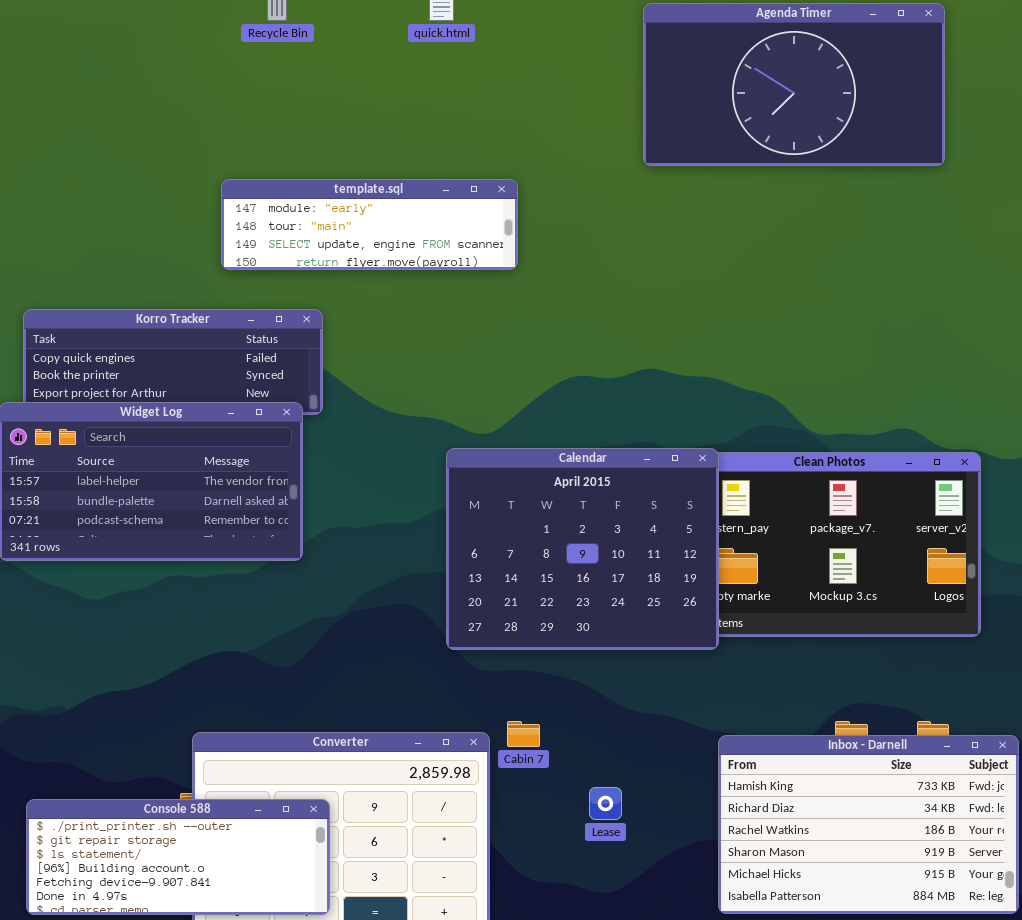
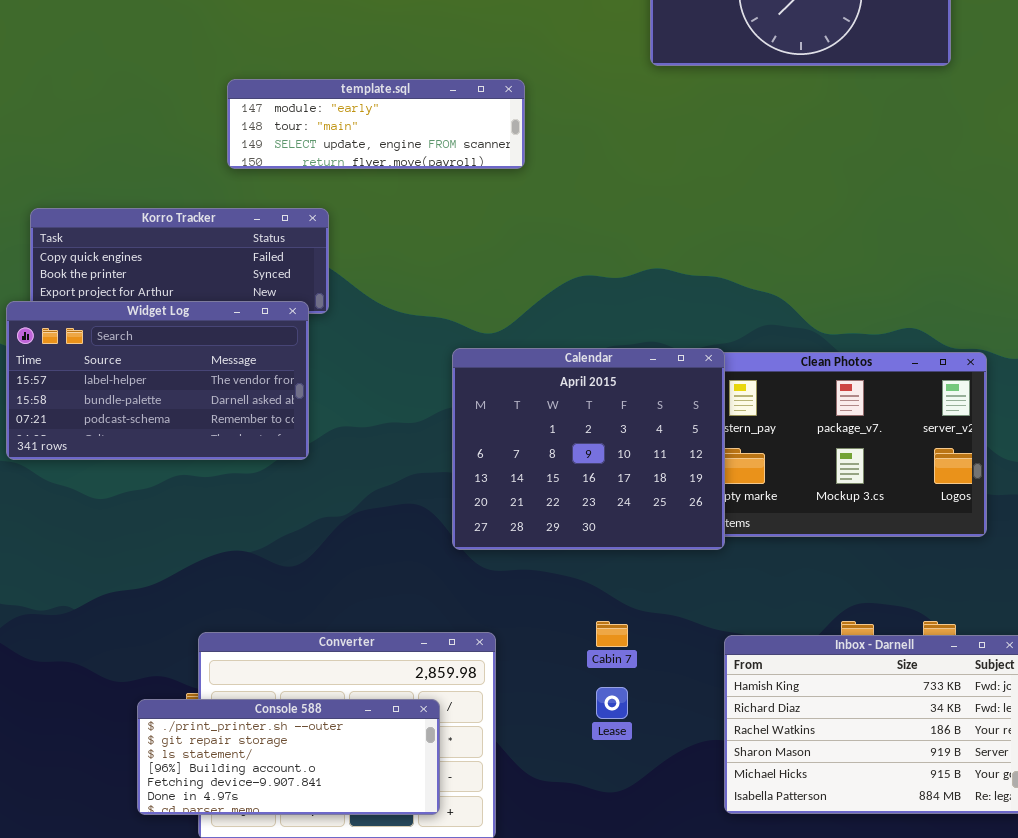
Cabin 7: [507,721,540,747] -> [596,621,628,647], moved
Console 588: [26,799,330,915] -> [137,699,440,815], moved

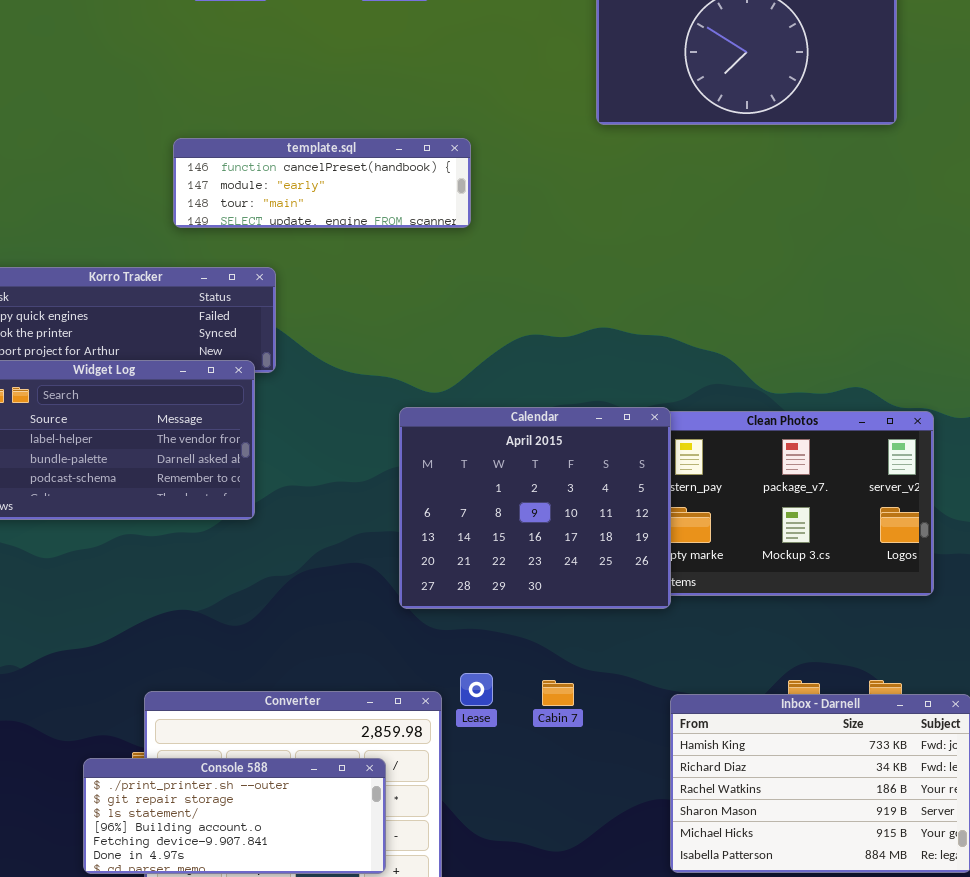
template.sql: [227,79,525,169] -> [173,138,471,228], scrolled up 1 row
Lease: [596,687,628,719] -> [460,673,493,706], moved

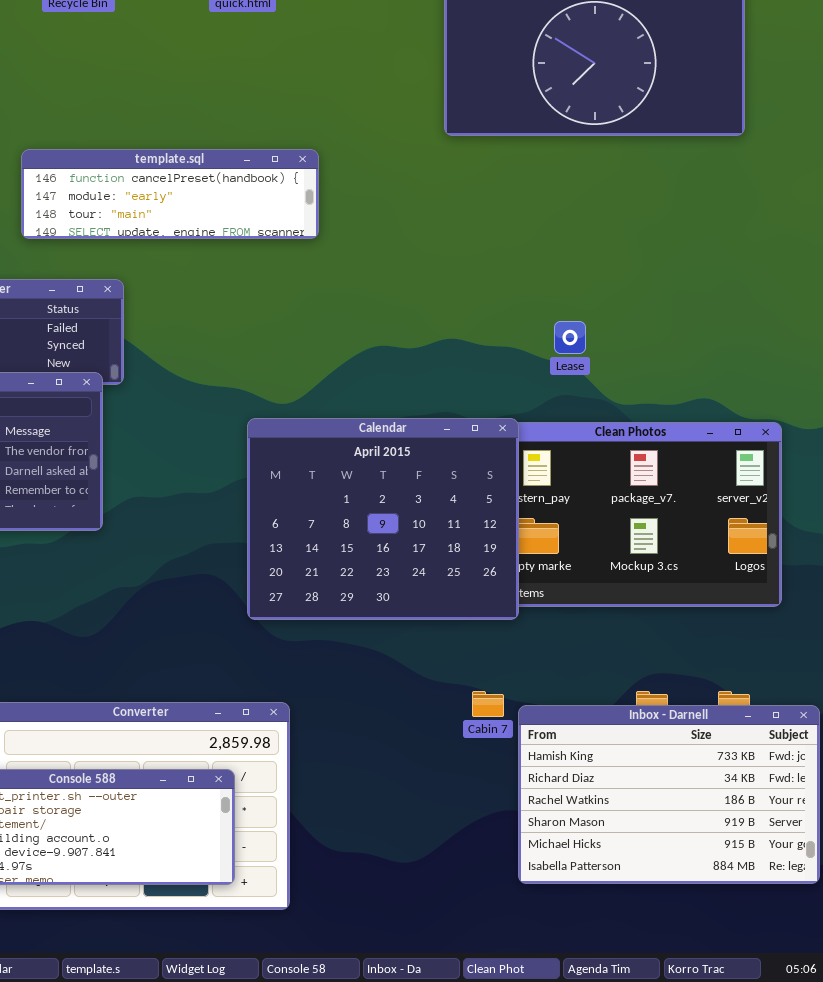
Lease: [460,673,493,706] -> [554,321,586,354], moved
Cabin 7: [542,680,574,706] -> [472,691,504,717], moved

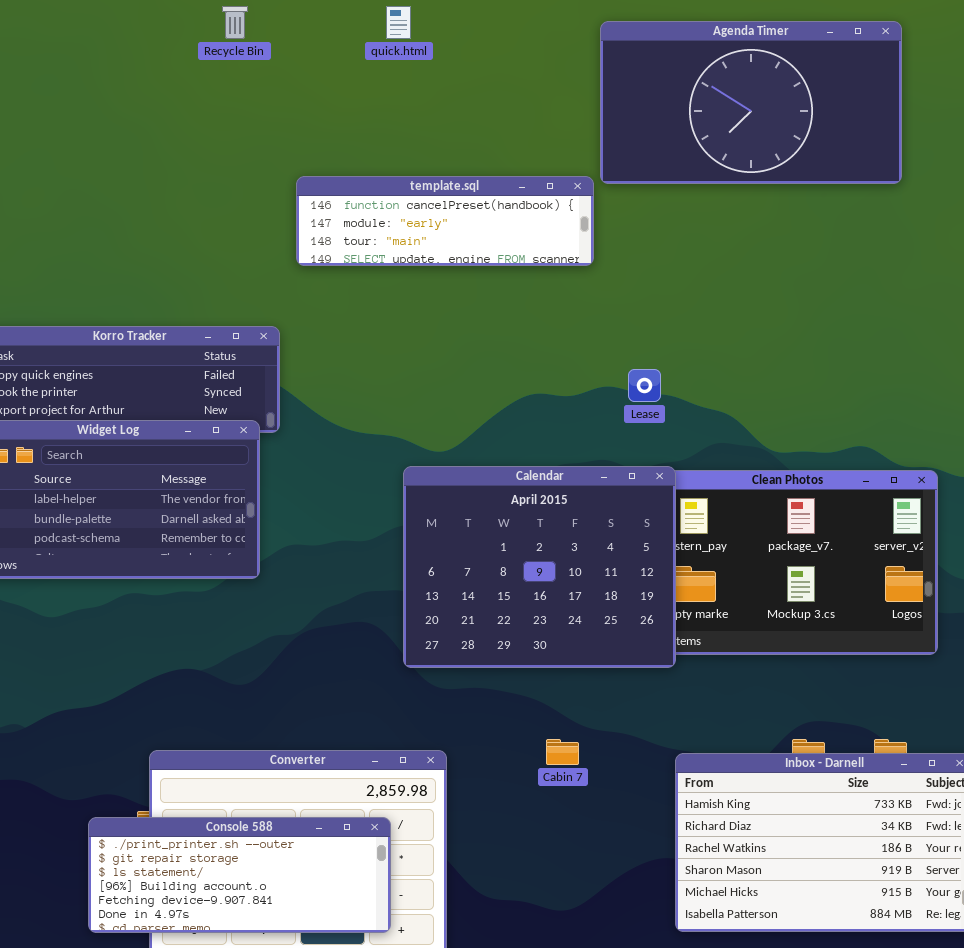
template.sql: [21,149,319,239] -> [296,176,594,266], moved
Lease: [554,321,586,354] -> [628,369,661,402], moved
Cabin 7: [472,691,504,717] -> [546,739,579,765], moved

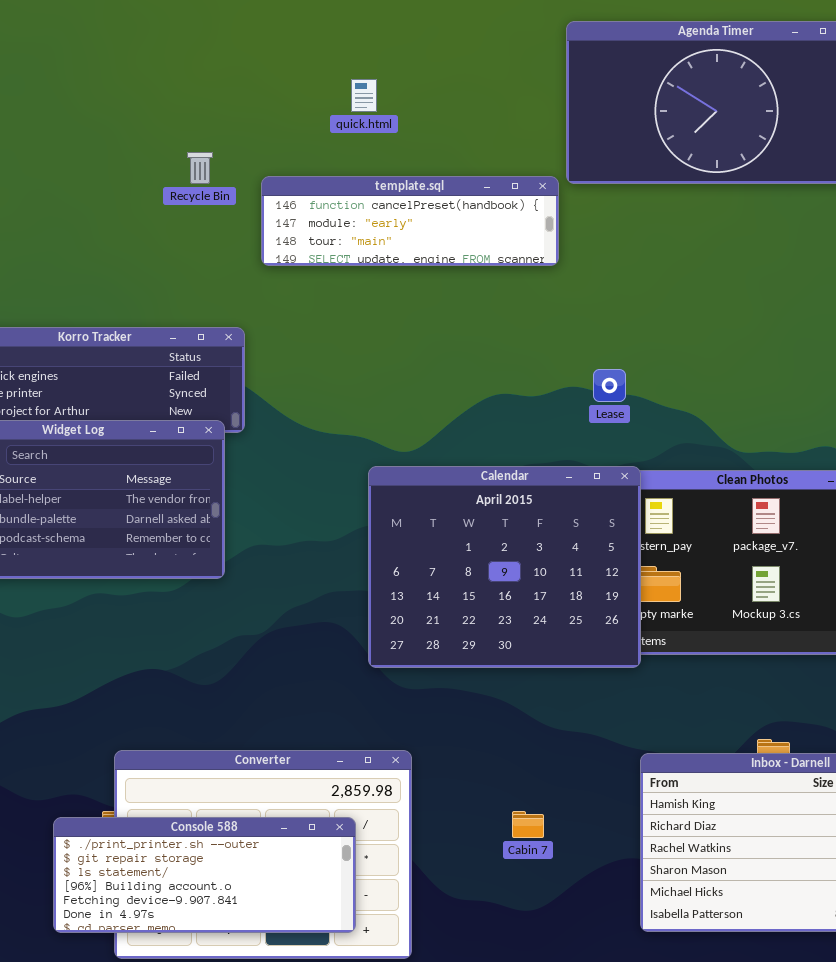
Recycle Bin: [222,6,248,39] -> [187,152,213,184], moved
quick.html: [386,6,411,39] -> [351,79,377,112], moved
Cabin 7: [546,739,579,765] -> [512,811,544,838], moved

